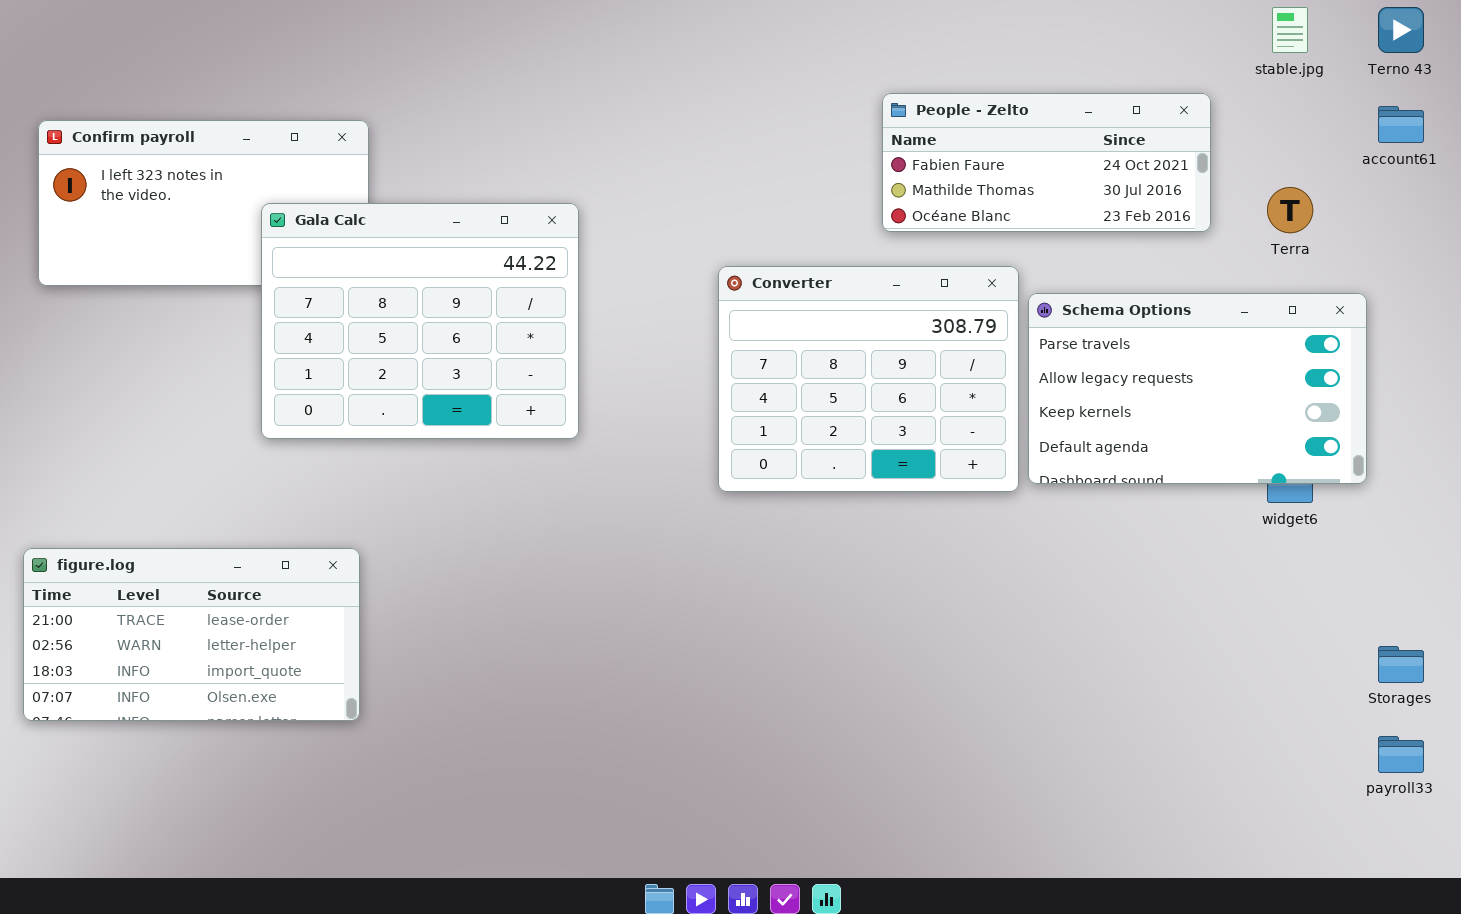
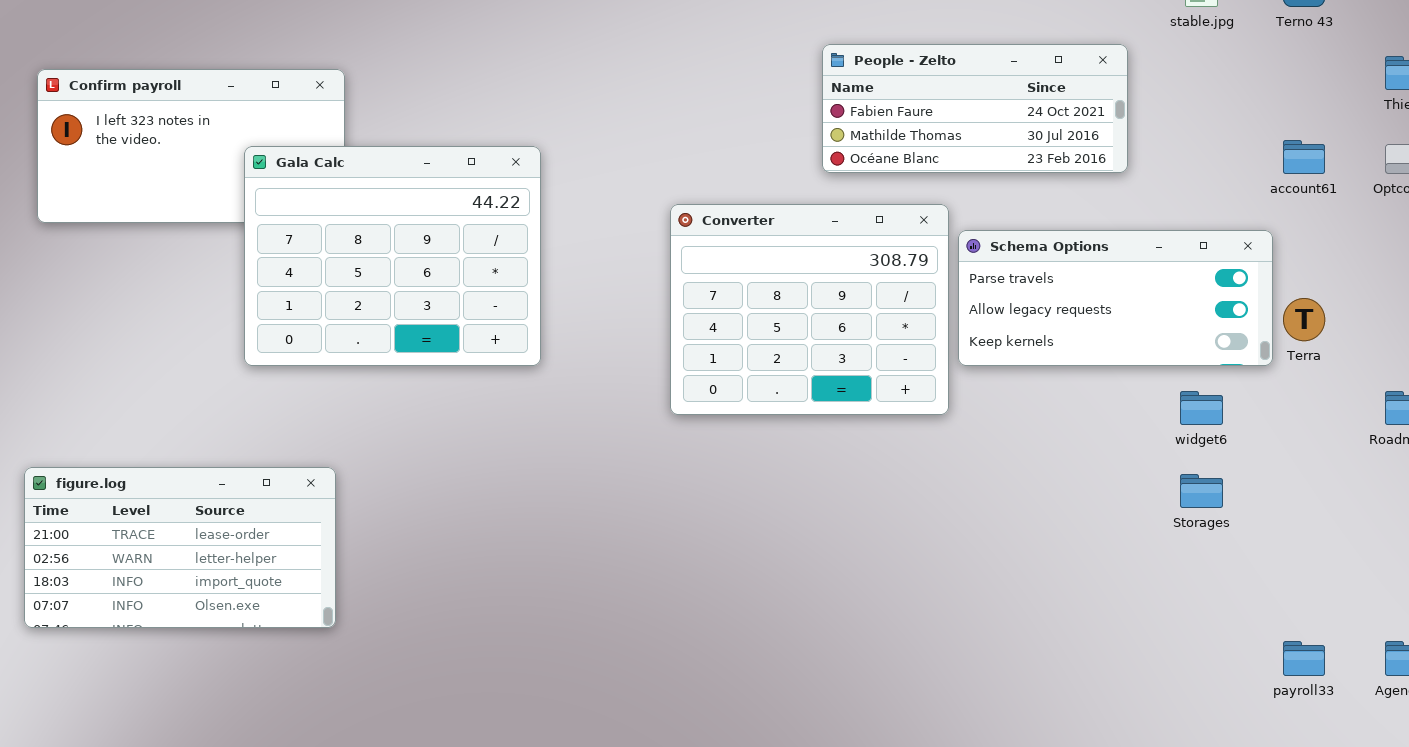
account61: [1378,106,1424,143] -> [1283,140,1325,174], moved
Terra: [1267,187,1313,233] -> [1283,298,1325,341], moved
Schema Options: [1028,293,1367,484] -> [958,230,1273,366], resized
Storages: [1378,646,1424,683] -> [1180,474,1223,508], moved

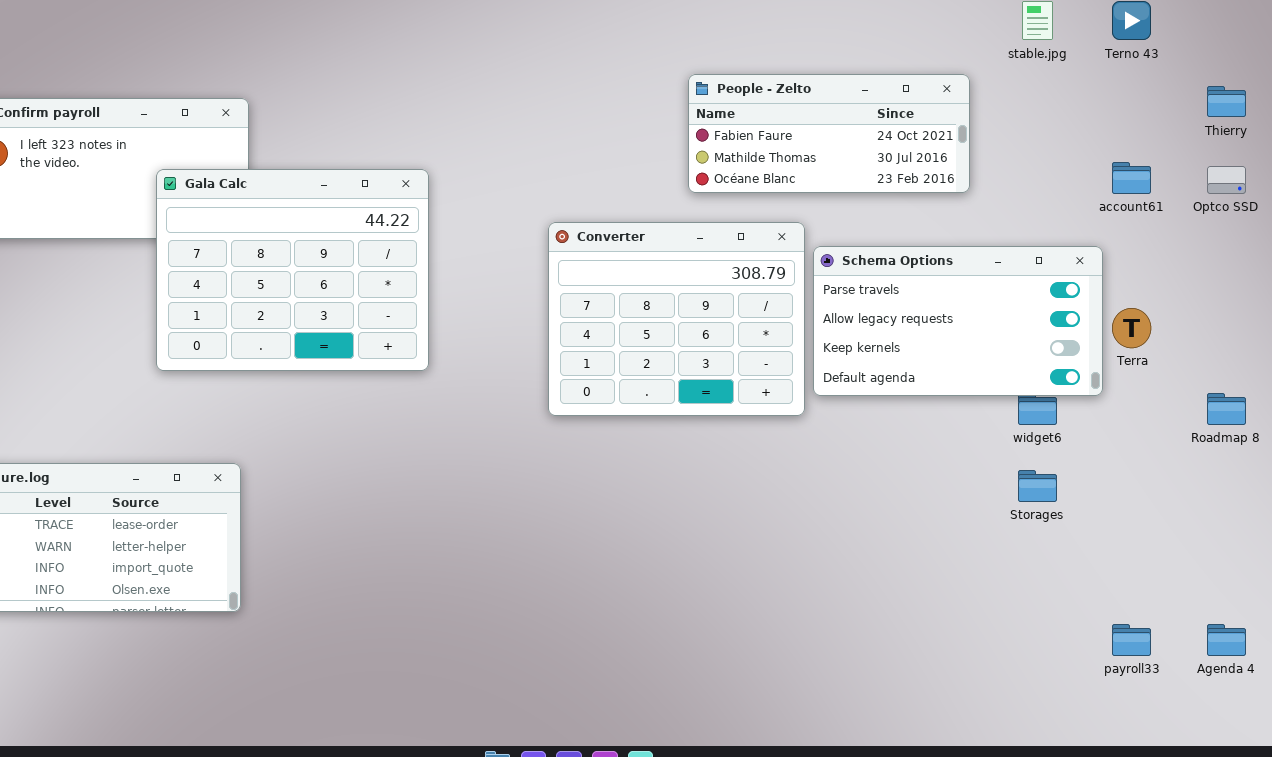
Schema Options: [958,230,1273,366] -> [813,246,1103,396], resized

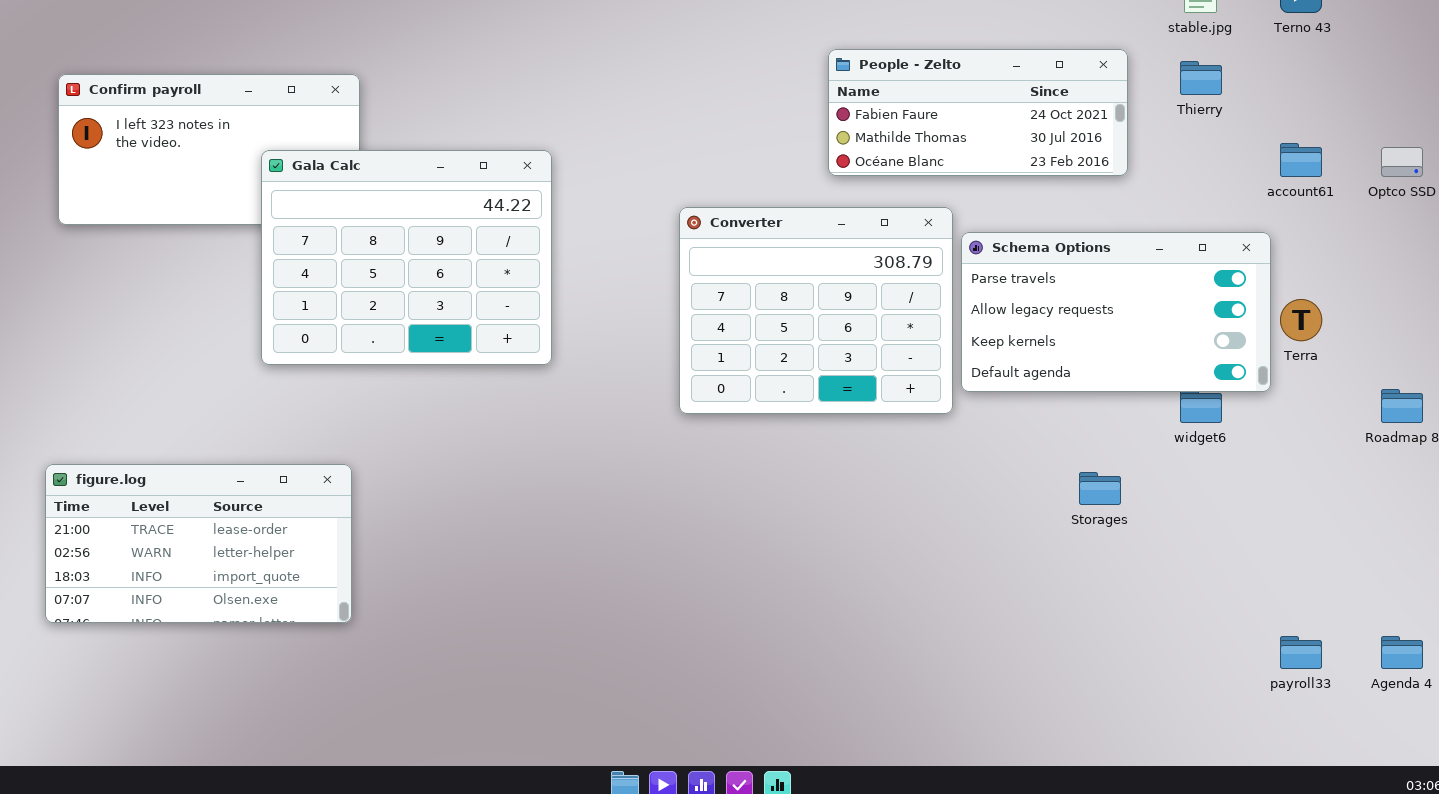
Thierry: [1207,86,1246,117] -> [1180,61,1222,95], moved
Storages: [1018,470,1057,502] -> [1079,472,1121,505], moved

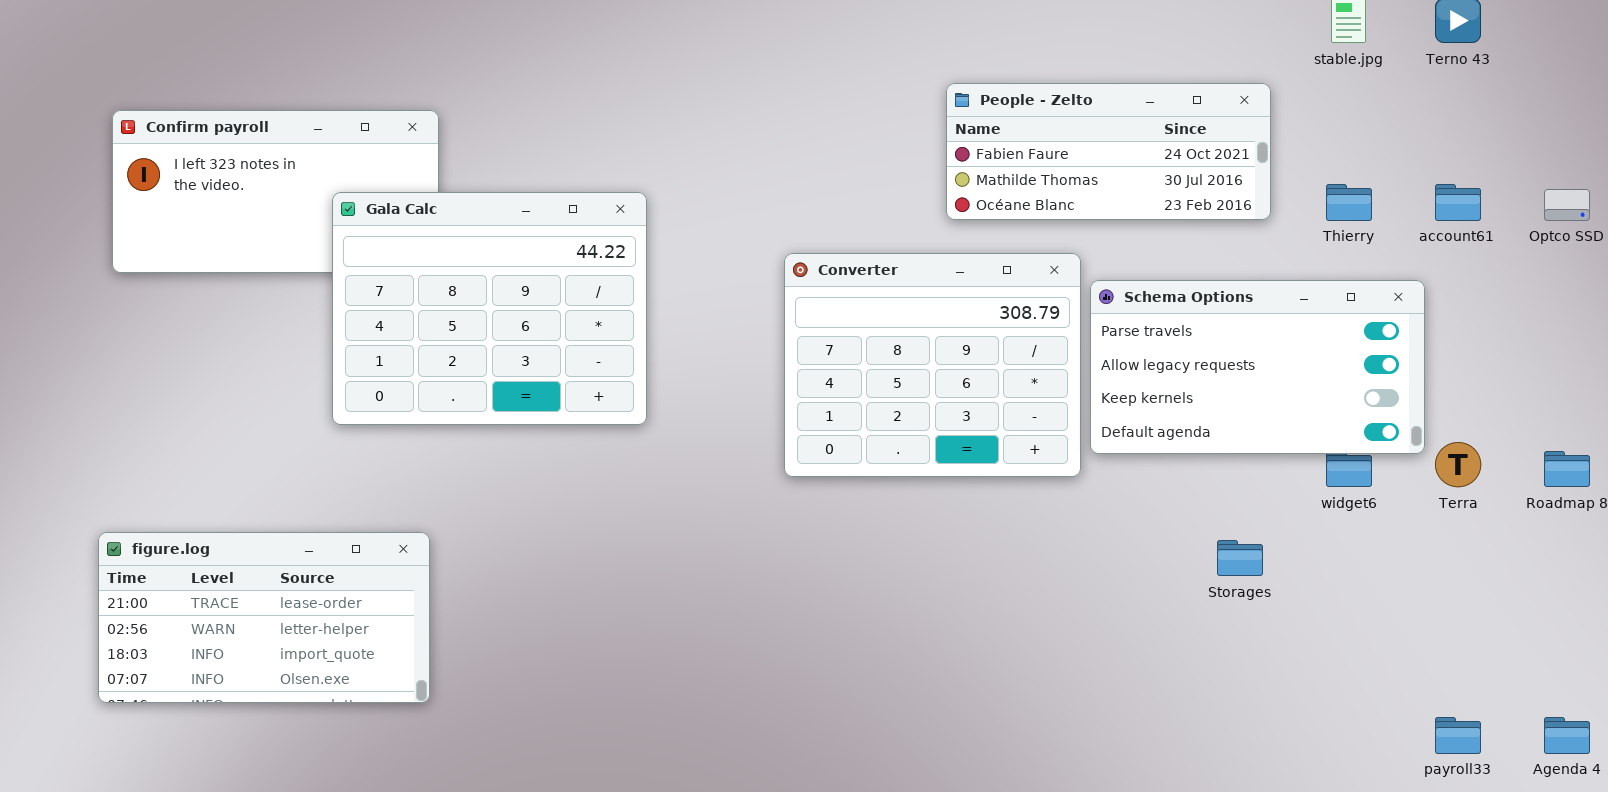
Thierry: [1180,61,1222,95] -> [1326,184,1372,221], moved
Terra: [1280,299,1322,341] -> [1435,442,1481,487], moved

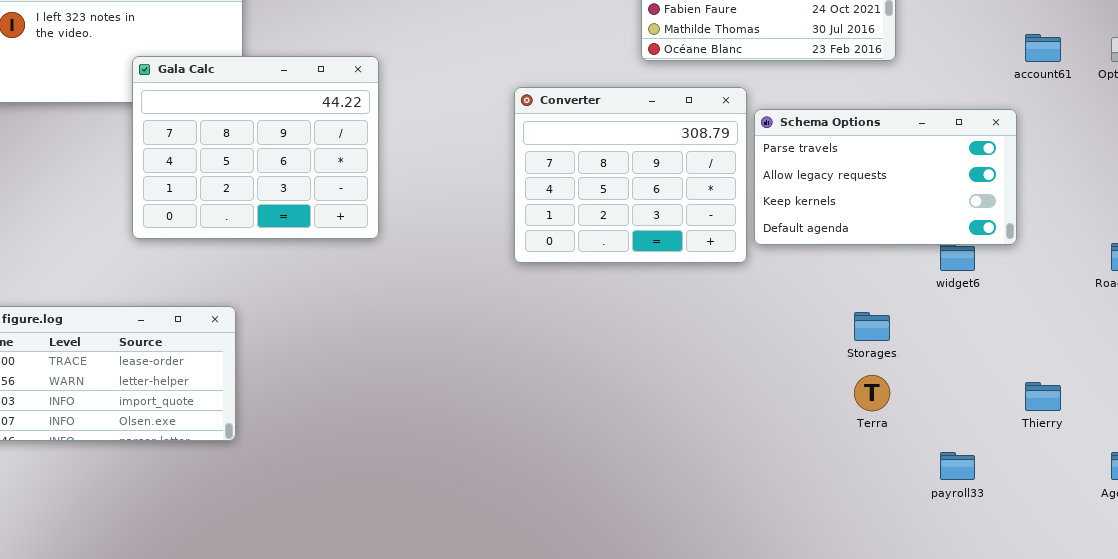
Thierry: [1326,184,1372,221] -> [1025,382,1061,411], moved
Gala Calc: [332,192,647,425] -> [132,56,379,239], moved
Terra: [1435,442,1481,487] -> [854,375,890,411], moved
payroll33: [1435,717,1481,754] -> [940,452,975,480], moved

